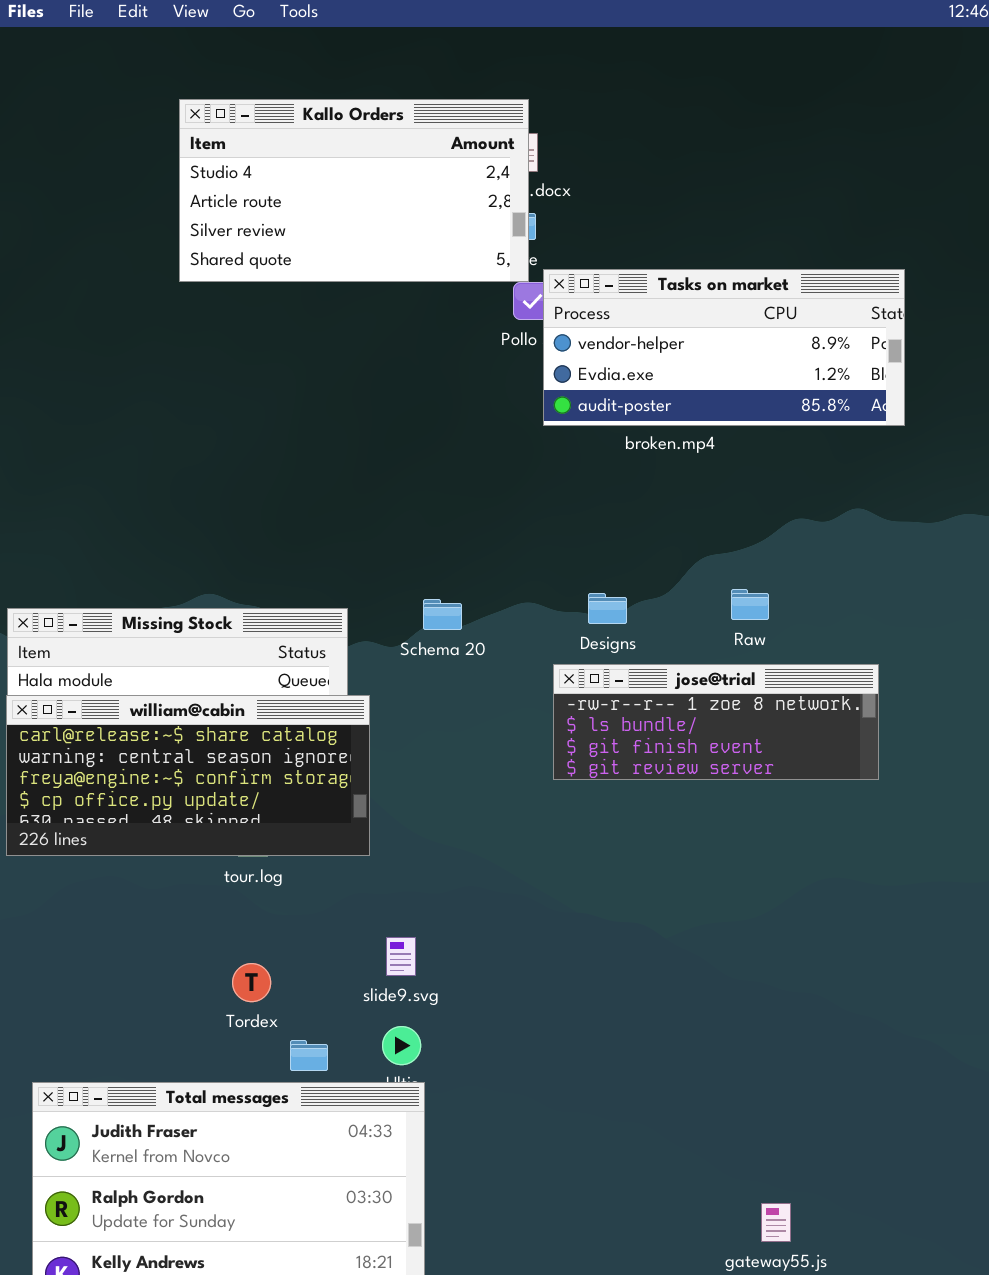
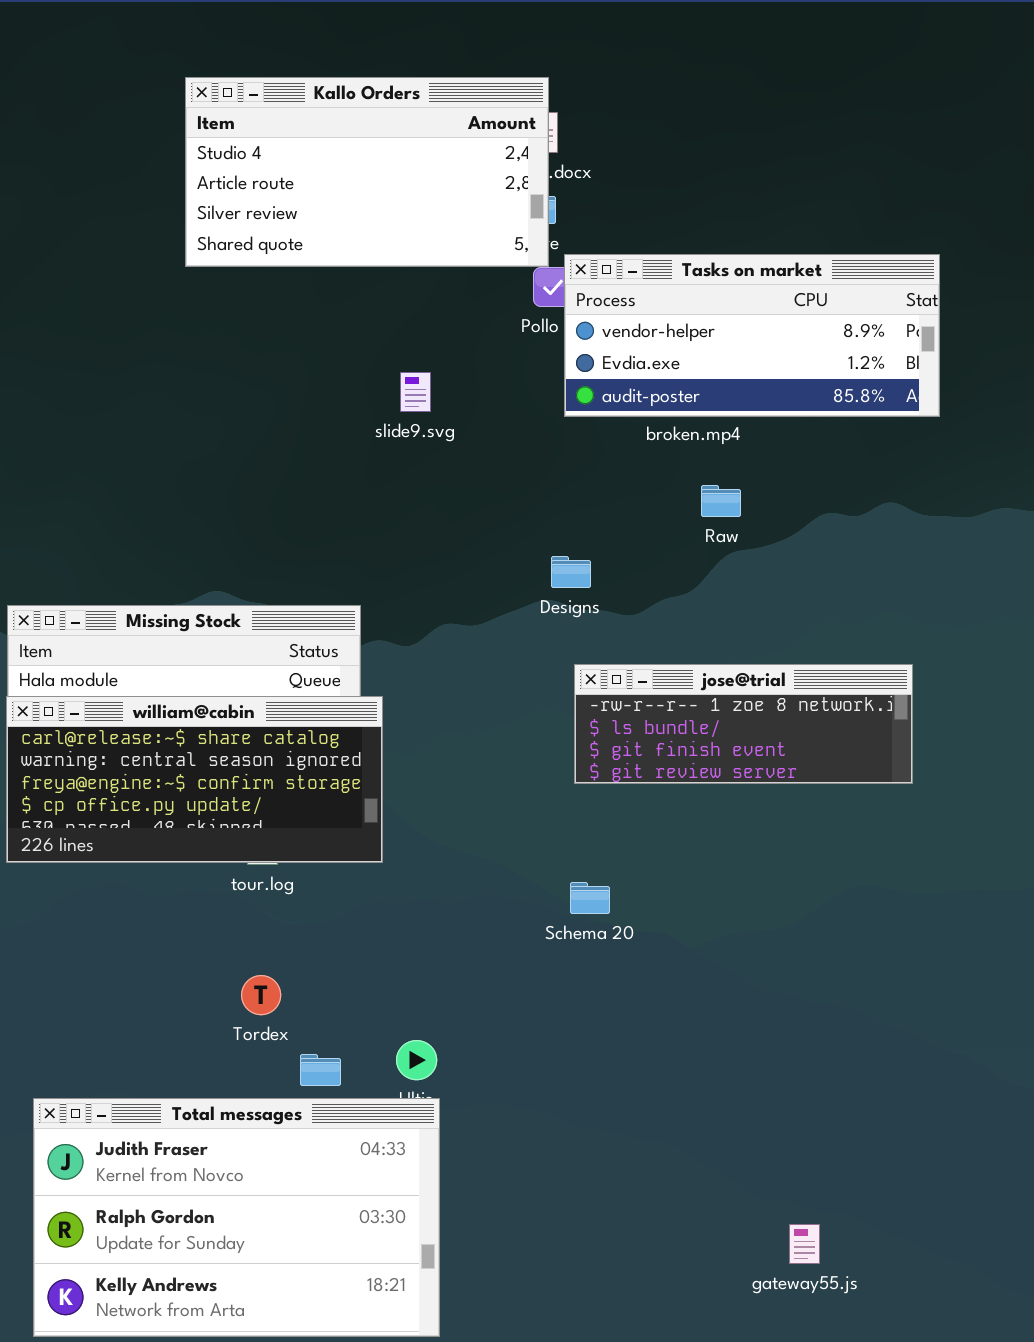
Raw: [731,589,769,620] -> [701,485,741,517], moved
Designs: [588,593,627,624] -> [551,556,591,588], moved
Schema 20: [423,599,462,630] -> [570,882,610,914], moved
slide9.svg: [386,937,416,976] -> [400,372,431,412], moved

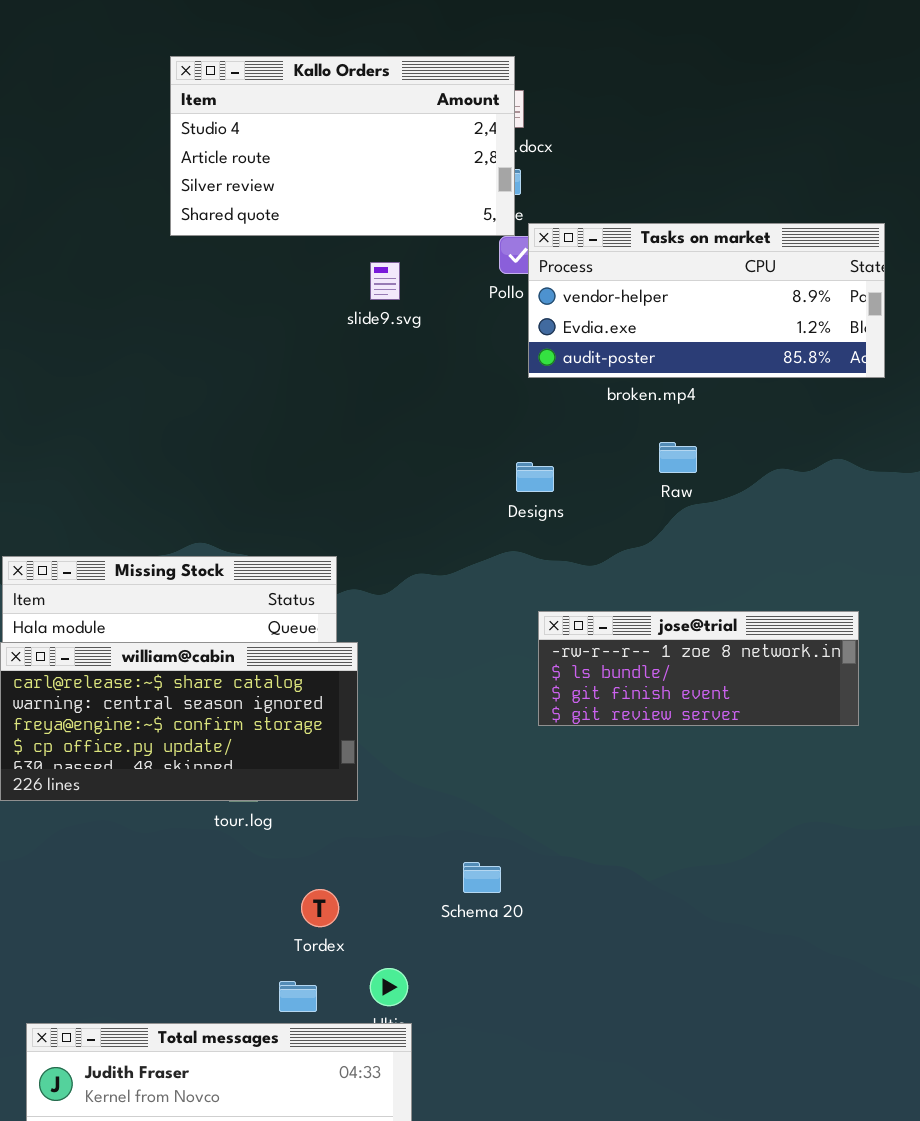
slide9.svg: [400,372,431,412] -> [370,262,400,300], moved
Designs: [551,556,591,588] -> [516,462,554,492], moved
Schema 20: [570,882,610,914] -> [463,862,501,893], moved
Tordex: [241,975,281,1015] -> [301,889,339,927], moved

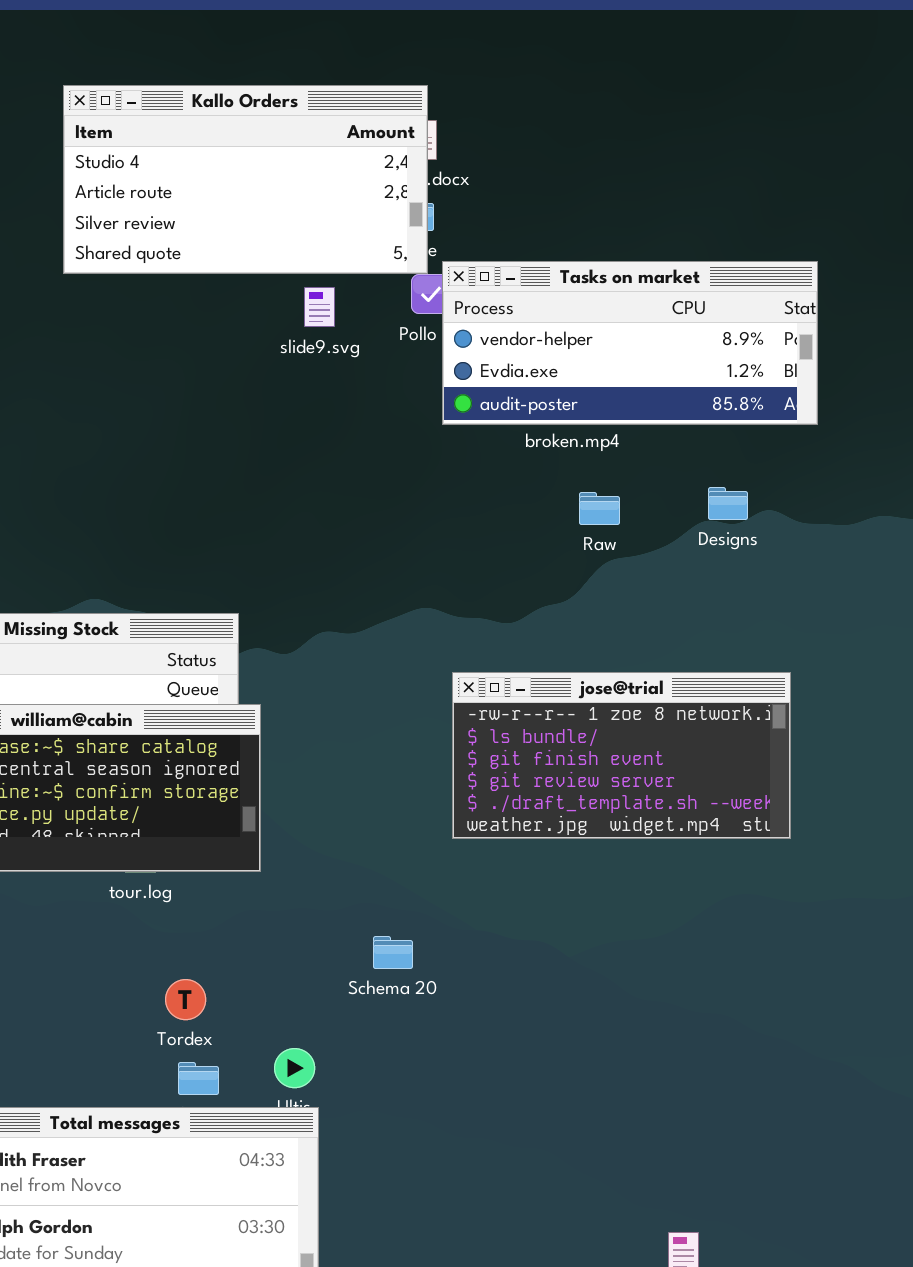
slide9.svg: [370,262,400,300] -> [304,287,335,327], moved
Designs: [516,462,554,492] -> [708,487,748,520], moved
jose@trial: [538,611,859,726] -> [452,672,791,839], resized
Tordex: [301,889,339,927] -> [165,979,206,1020], moved

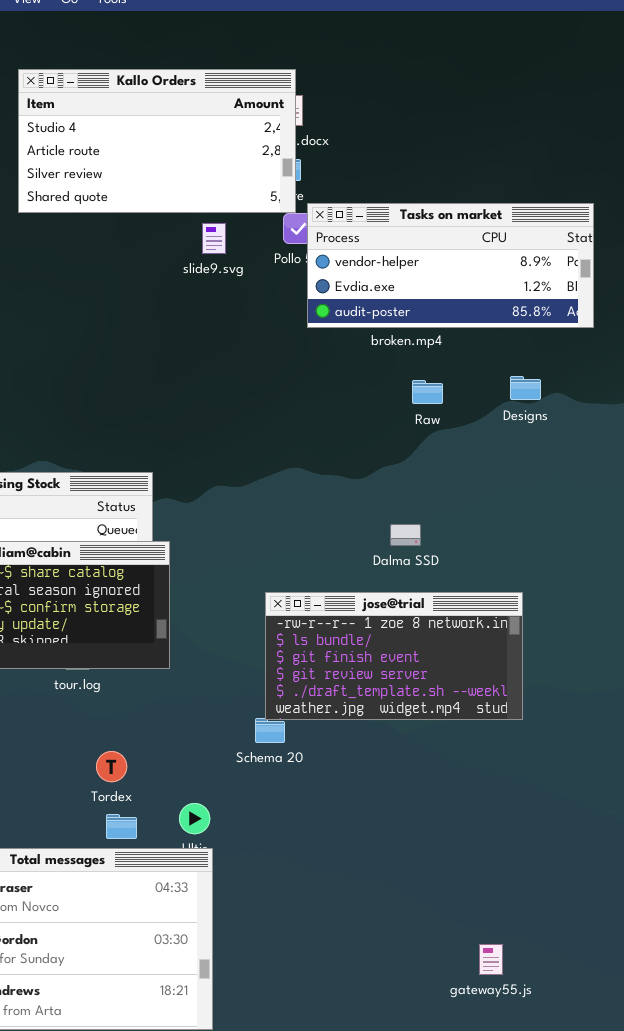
jose@trial: [452,672,791,839] -> [265,592,523,720], moved

